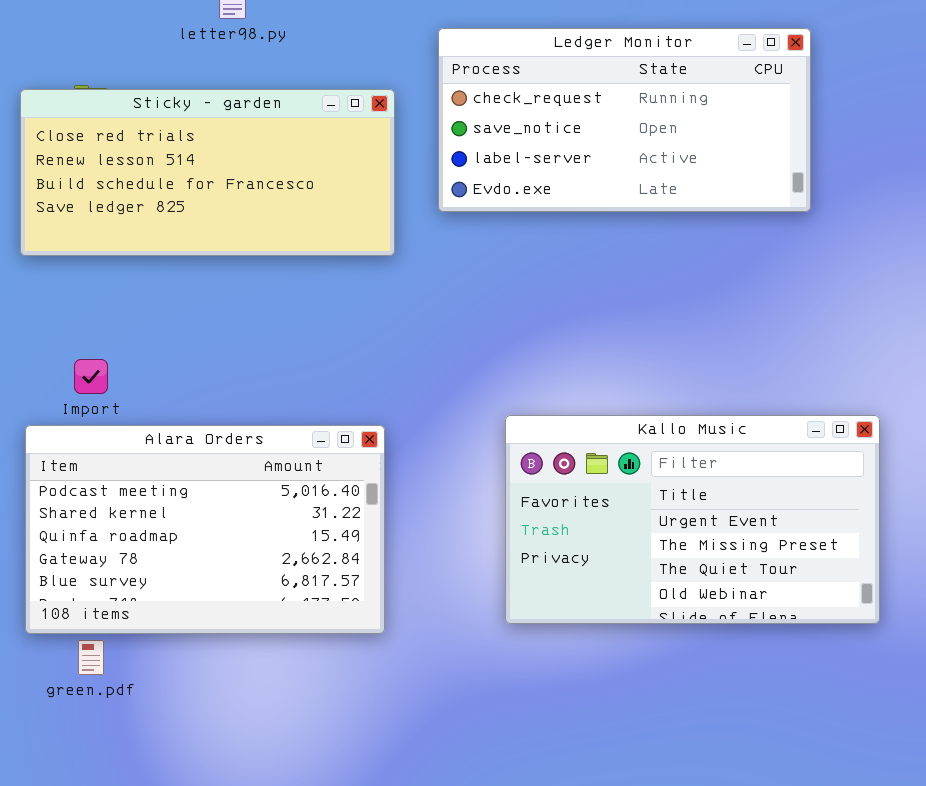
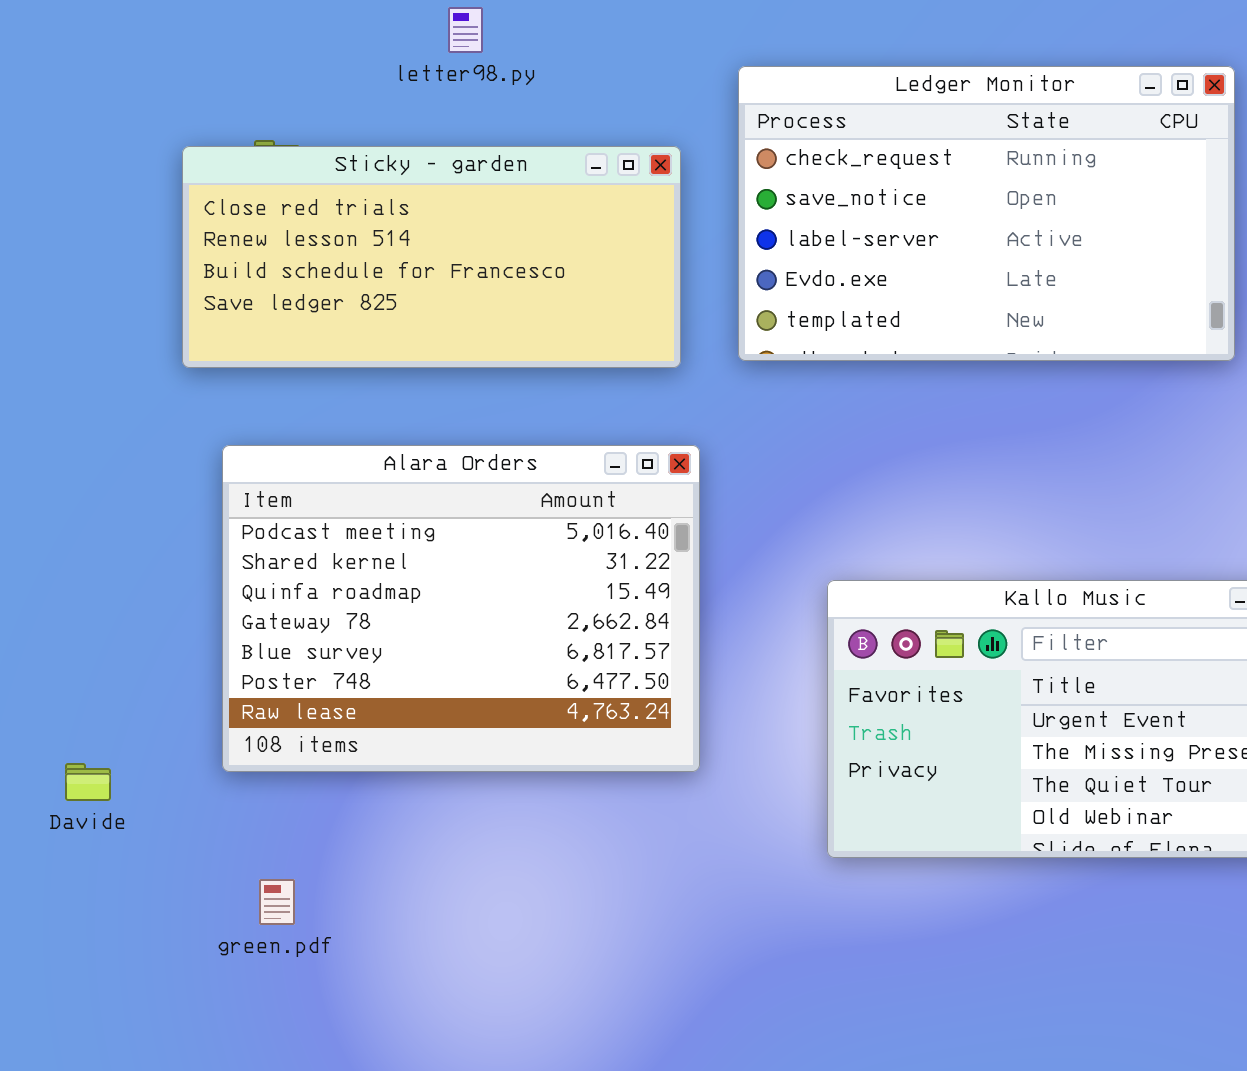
Ledger Monitor: [438,28,811,212] -> [738,66,1235,361], resized
Alara Orders: [25,425,385,634] -> [222,445,700,772], moved, resized

